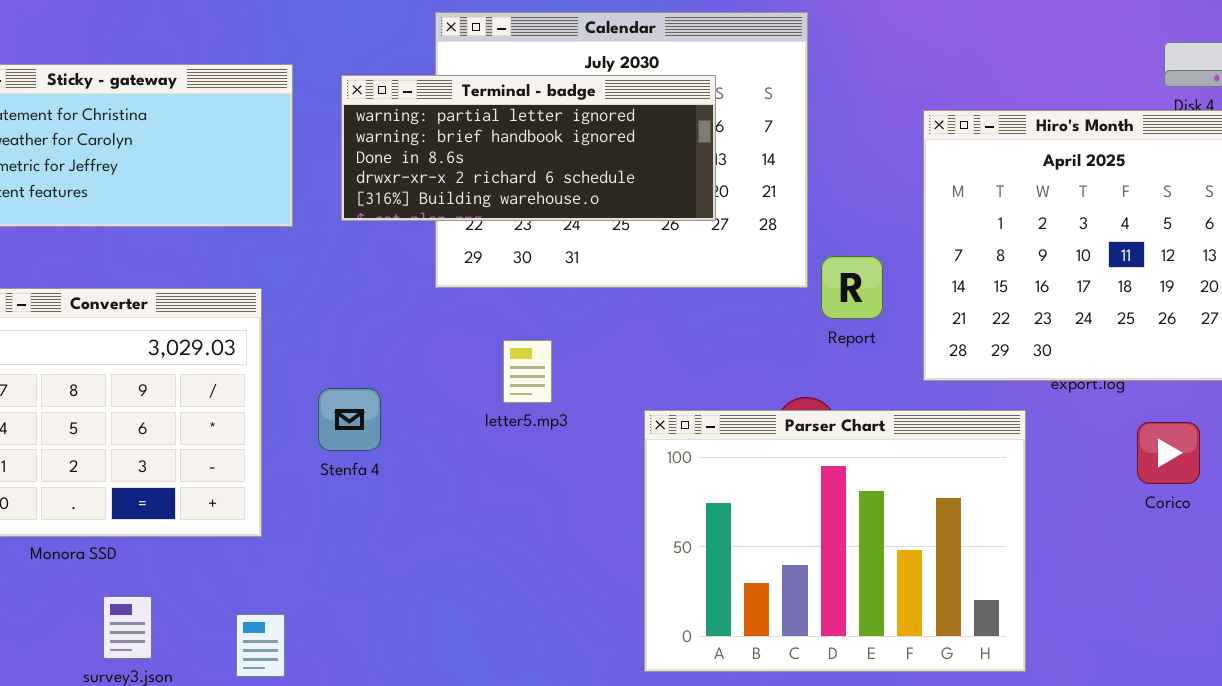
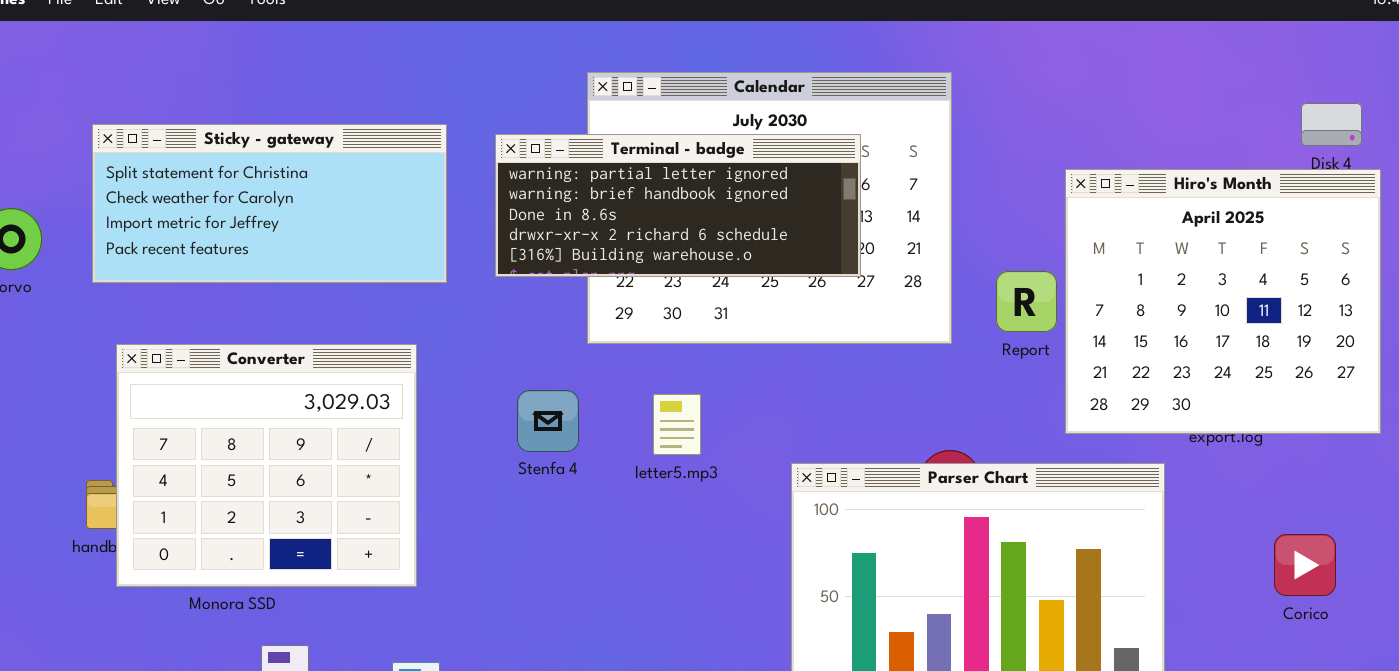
Report: [821,256,883,319] -> [996,271,1057,332], moved
Stenfa 4: [318,388,381,451] -> [517,390,579,452], moved
Corico: [1137,422,1200,484] -> [1274,534,1336,596], moved

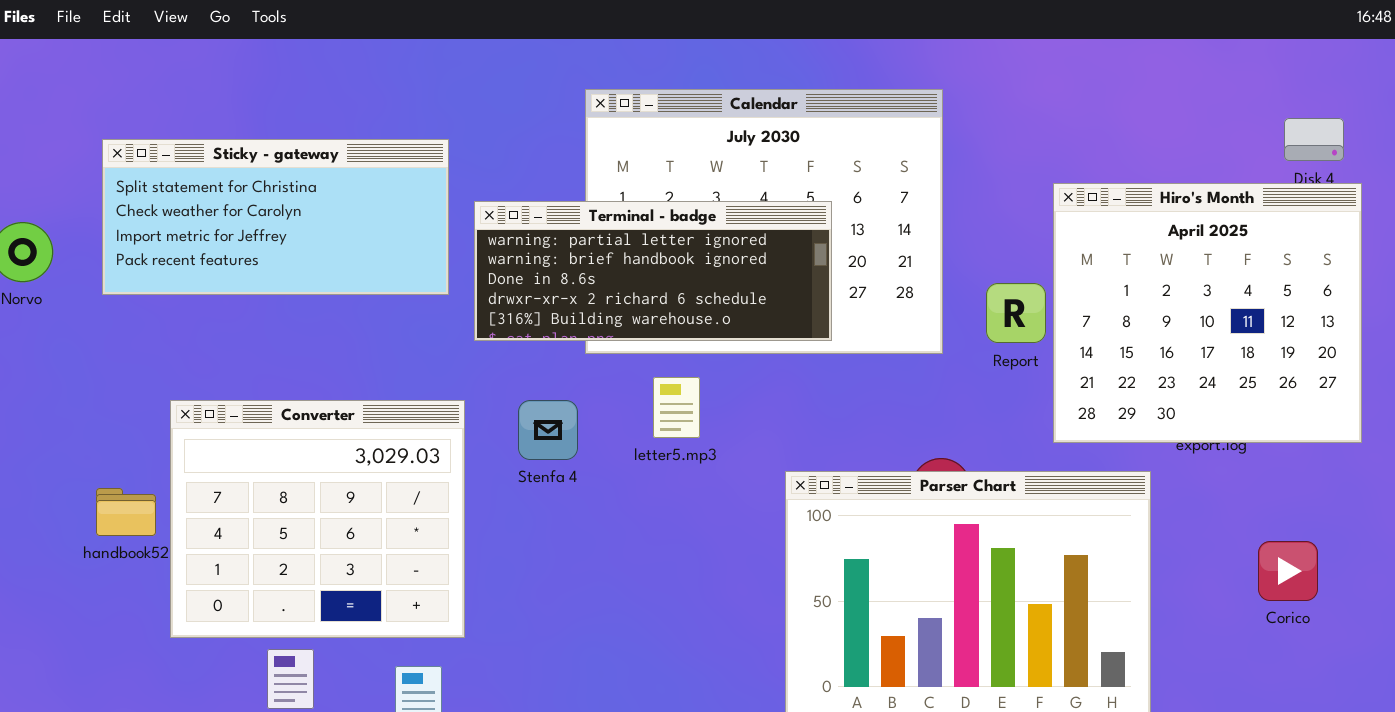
Terminal - badge: [495,134,861,277] -> [474,201,832,341], moved
Converter: [116,344,417,587] -> [170,400,465,638], moved
letter5.mp3: [653,394,701,455] -> [653,377,700,438], moved

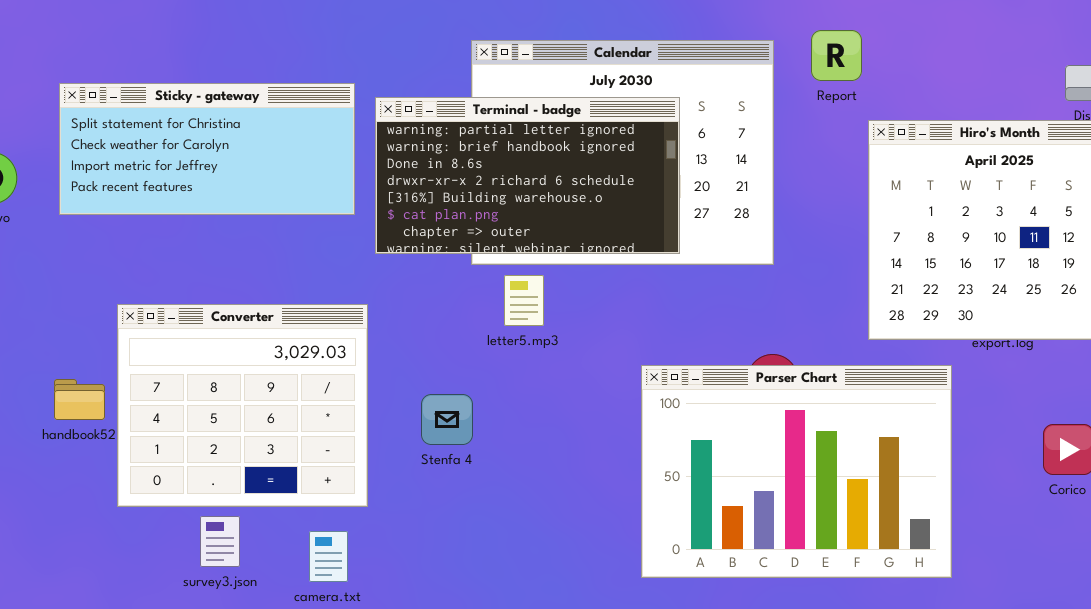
Terminal - badge: [474,201,832,341] -> [375,97,680,254], resized
Report: [986,283,1046,343] -> [811,30,862,81], moved
letter5.mp3: [653,377,700,438] -> [504,275,544,326], moved
Stenfa 4: [518,400,578,460] -> [421,394,473,445], moved

